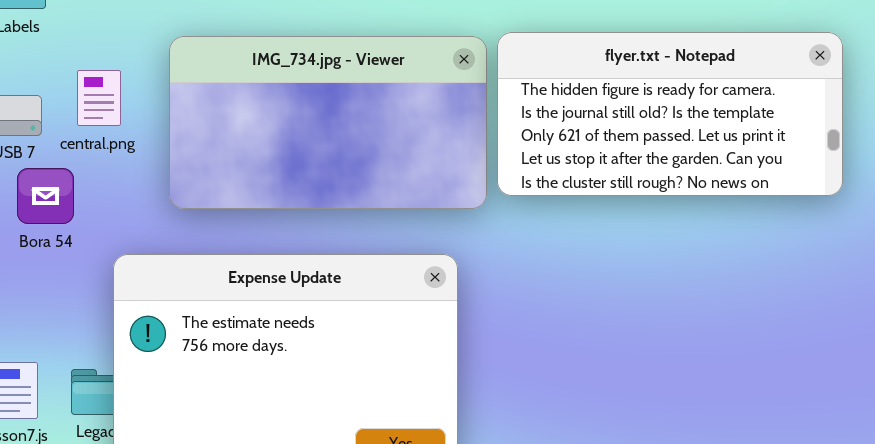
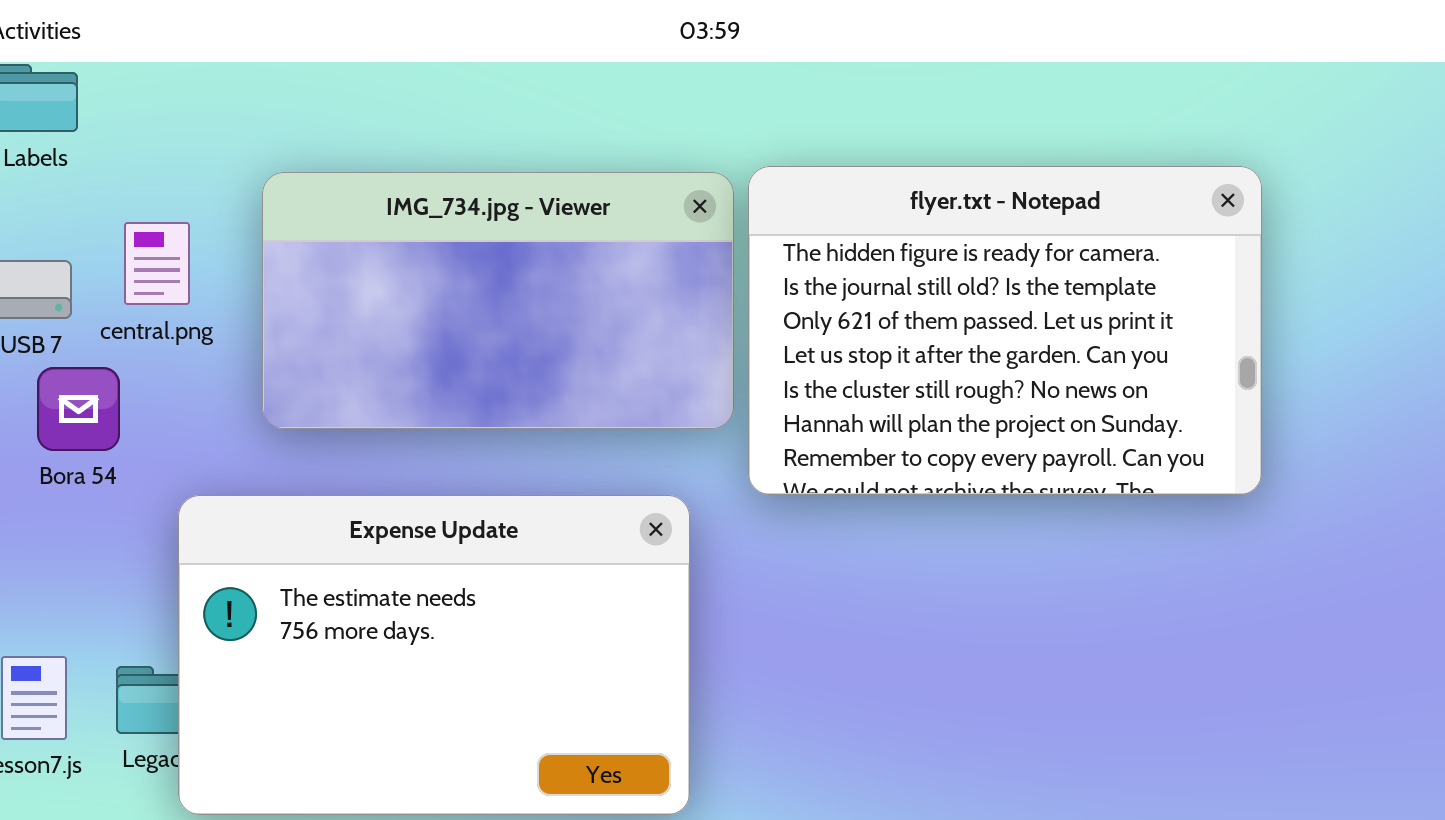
flyer.txt - Notepad: [497,32,843,196] -> [748,166,1262,495], resized

